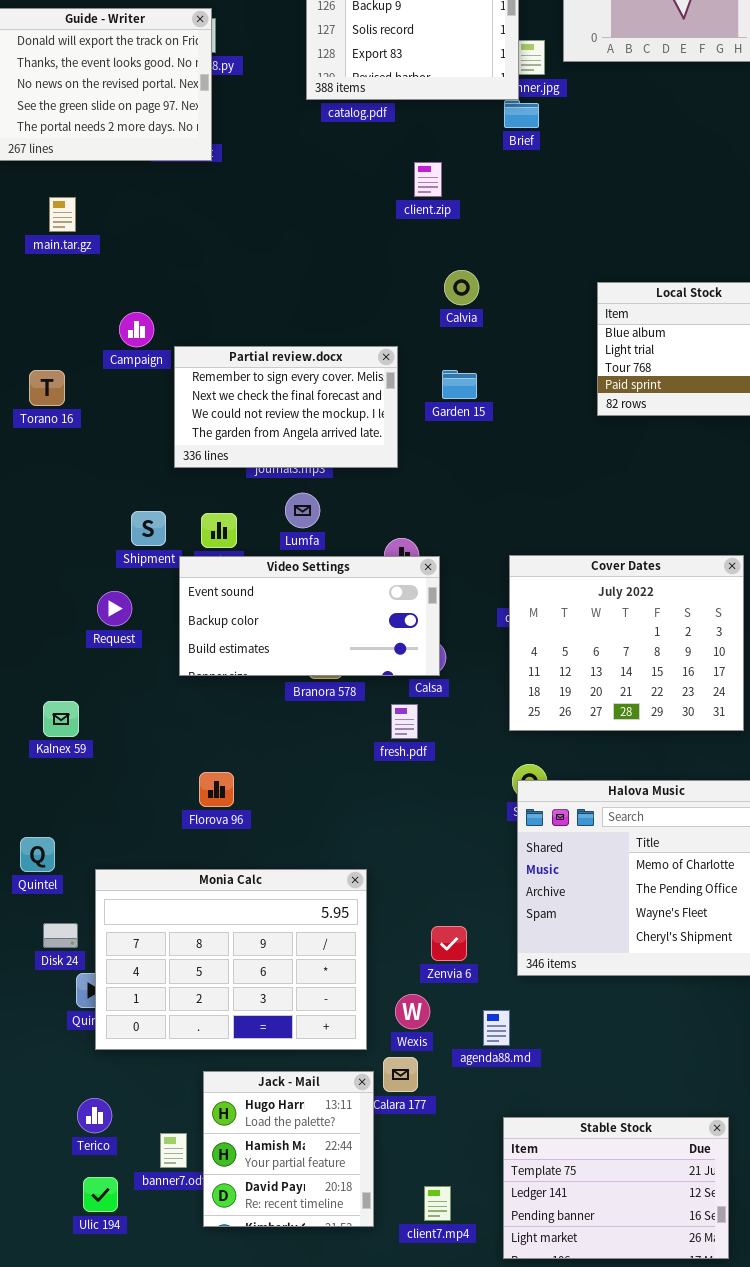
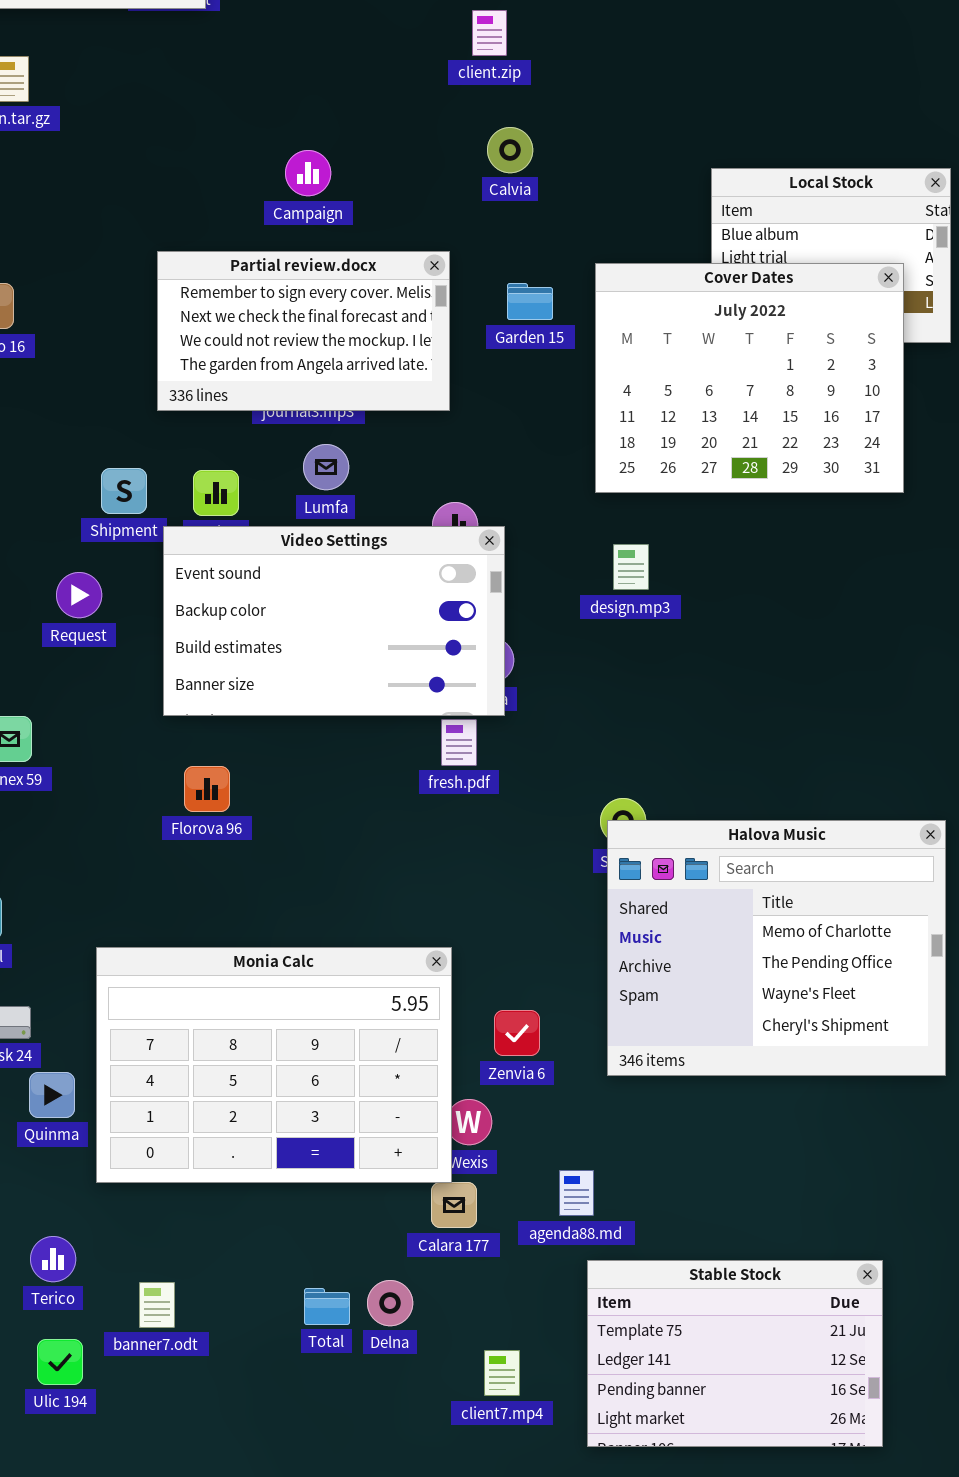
Calvia: [444,270,479,305] -> [487,127,533,173], moved
Campaign: [119,312,154,347] -> [285,150,331,196], moved
Cover Dates: [509,555,744,731] -> [595,263,904,493], moved
Video Settings: [179,556,440,676] -> [163,526,505,716], resized
Florova 96: [199,772,234,807] -> [184,766,230,812], moved
Monia Calc: [95,869,367,1050] -> [96,947,452,1183], moved
agenda88.md: [483,1010,510,1046] -> [559,1170,594,1216], moved
Jack - Mail: [203,1071,374,1227] -> none, closed

